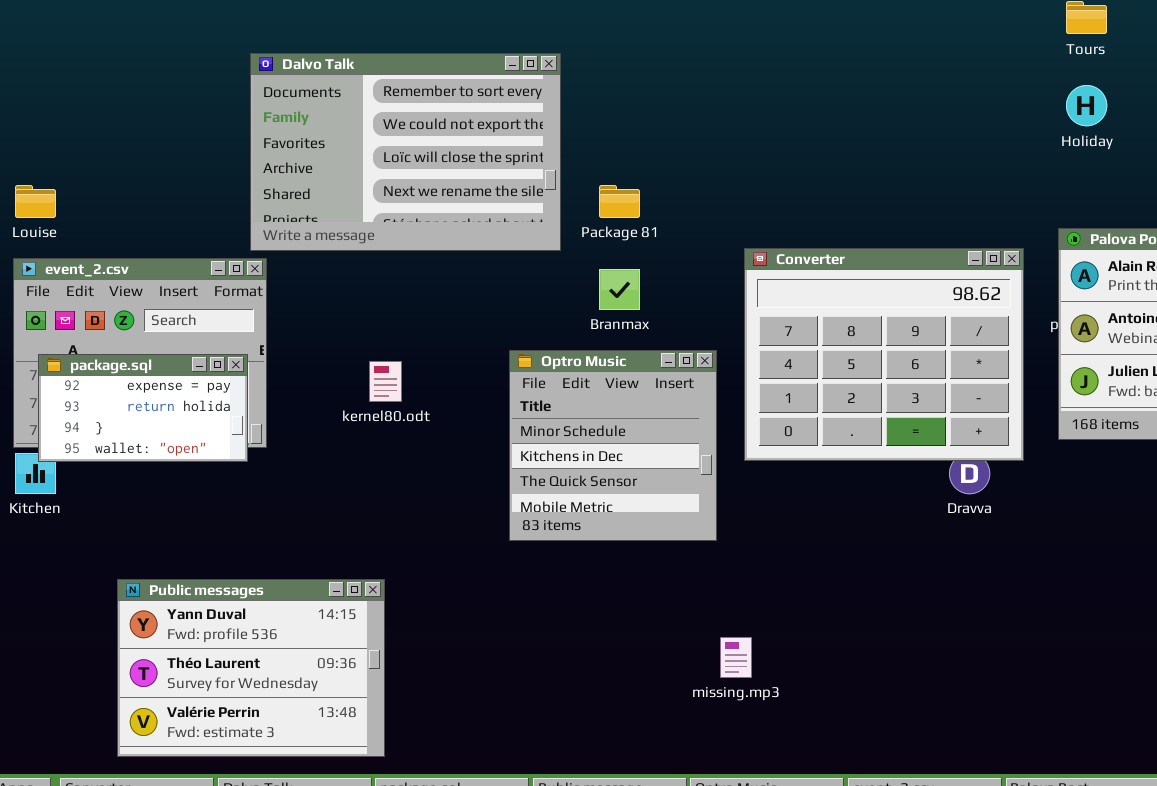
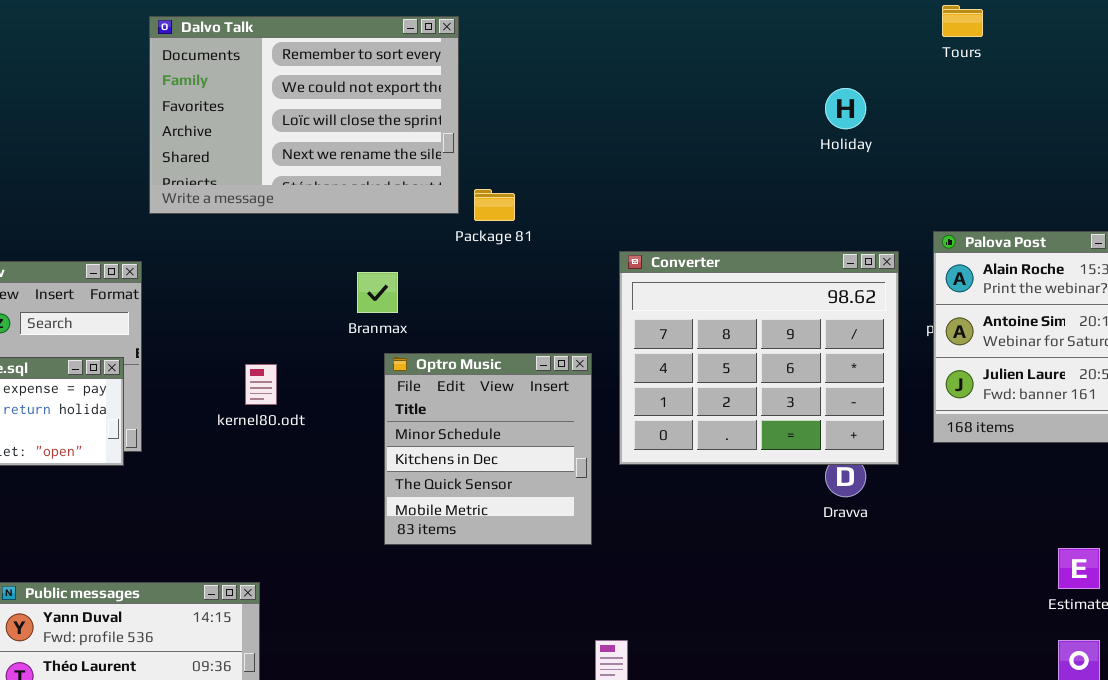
Dalvo Talk: [250,53,561,251] -> [149,16,459,214], moved
Holiday: [1066,85,1107,126] -> [825,88,866,129], moved
Branmax: [599,269,640,310] -> [357,272,398,313], moved

